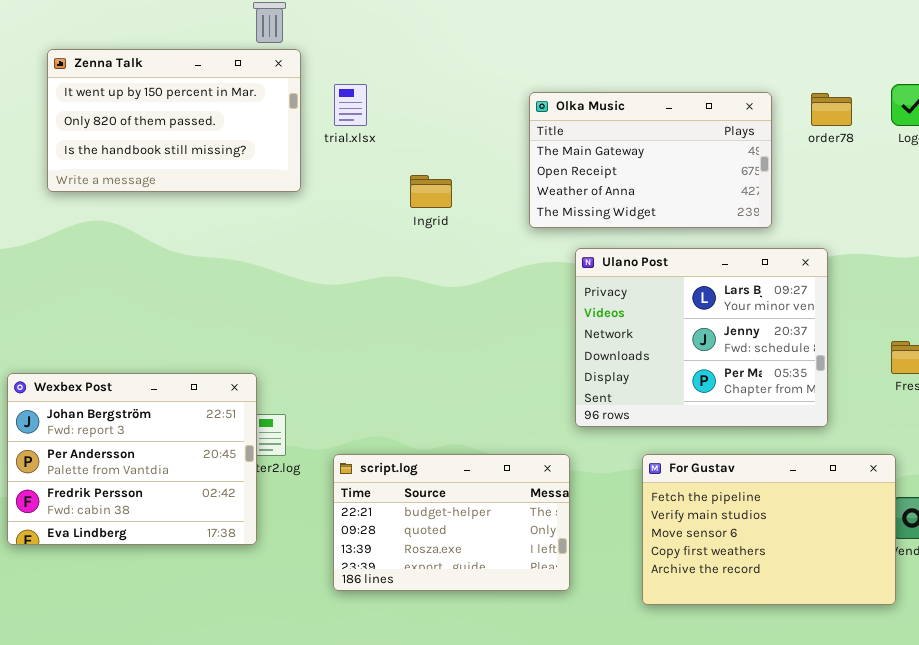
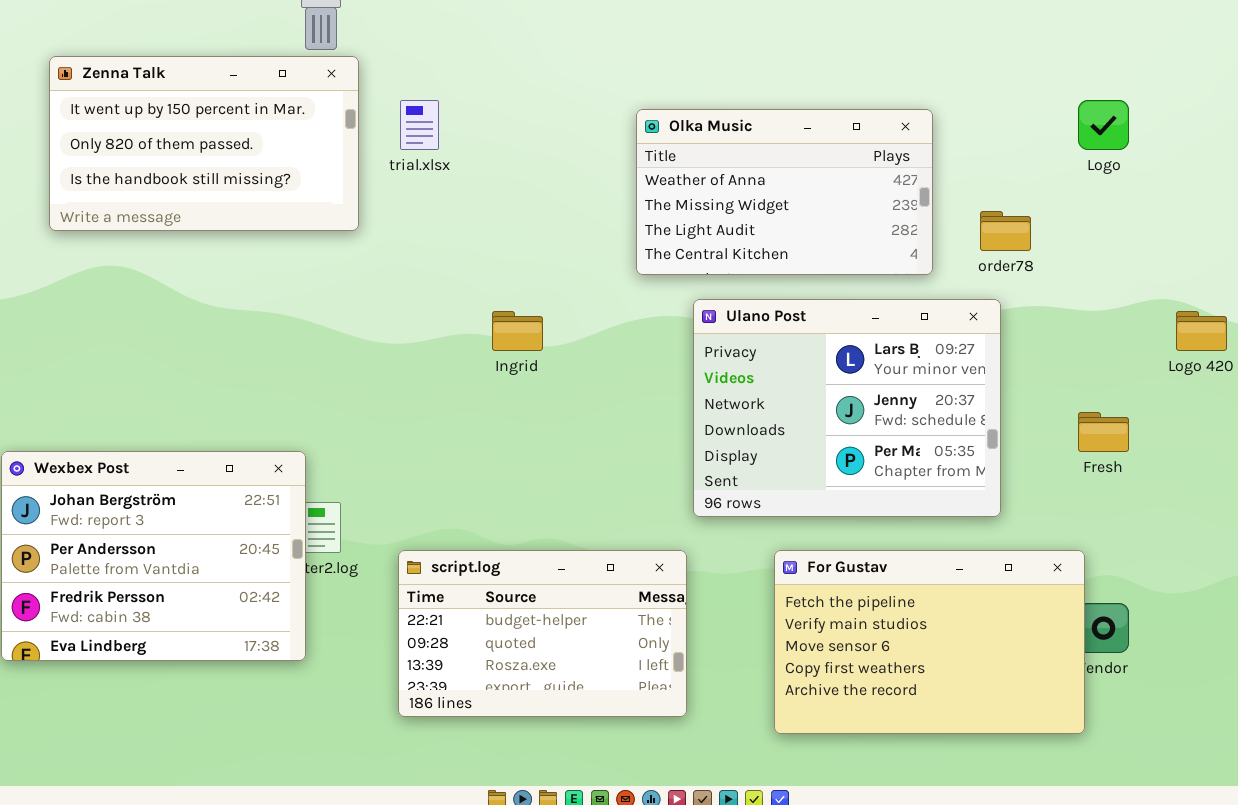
Olka Music: [529,92,772,228] -> [636,109,933,275], scrolled down 2 rows
order78: [811,93,852,126] -> [980,211,1031,251], moved
Ingrid: [410,175,452,208] -> [492,311,543,351], moved

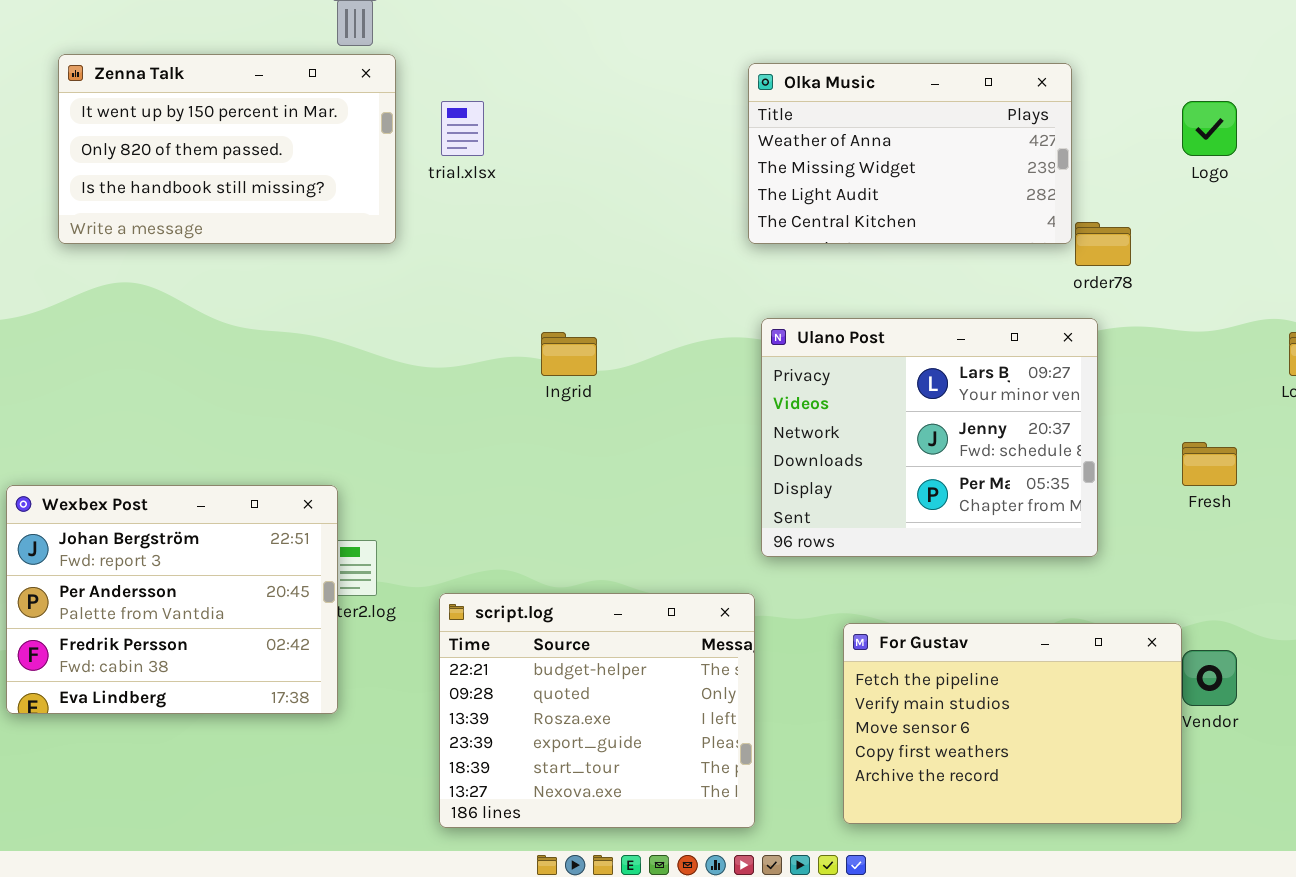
Olka Music: [636,109,933,275] -> [748,63,1072,244], moved
script.log: [398,550,687,717] -> [439,593,755,828], resized
For Gustav: [774,550,1085,734] -> [843,623,1182,824], moved

